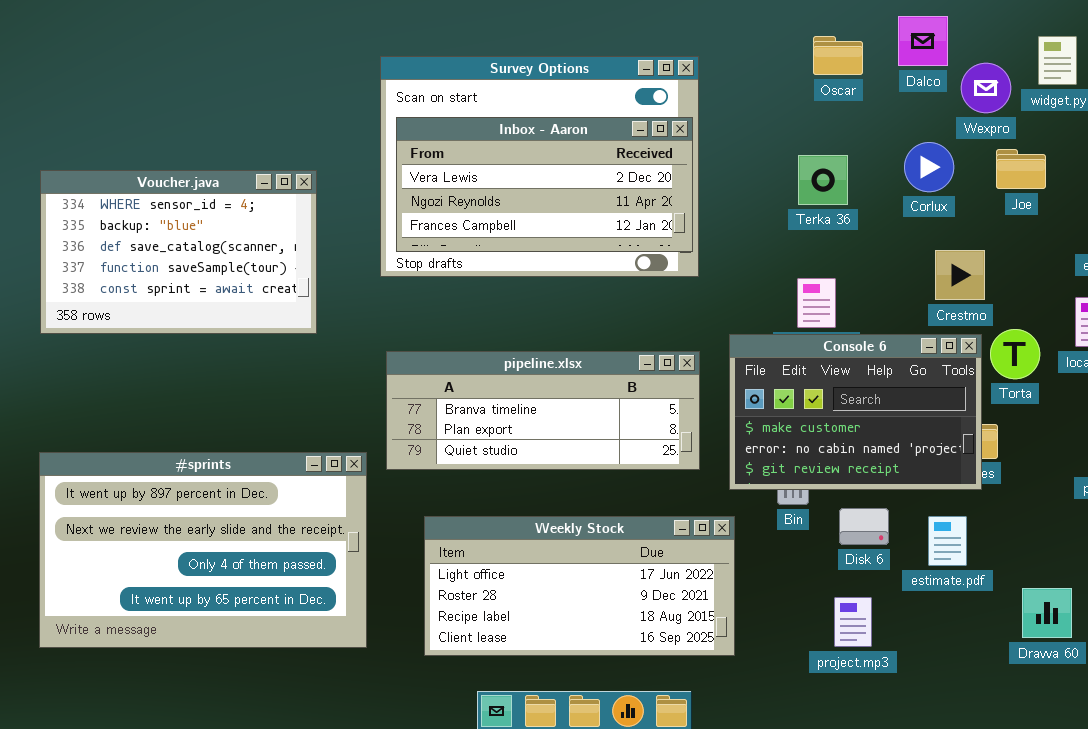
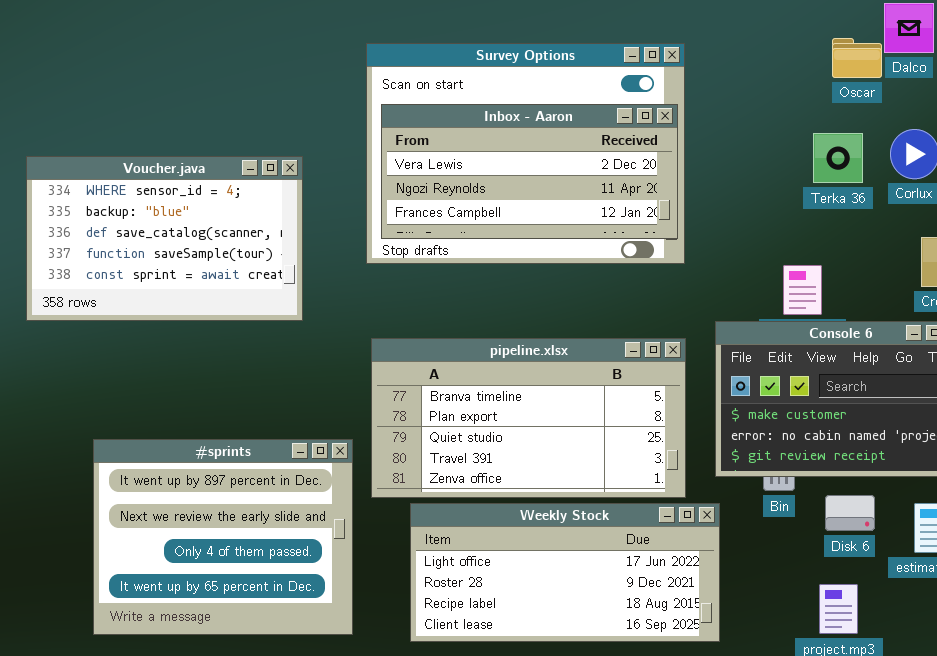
Oscar: [813,36,863,75] -> [832,38,882,78], moved
Terka 36: [798,155,848,205] -> [813,133,863,183], moved
pipeline.xlsx: [386,351,700,470] -> [371,338,686,498], resized
#sprints: [39,452,367,648] -> [93,439,353,635], resized

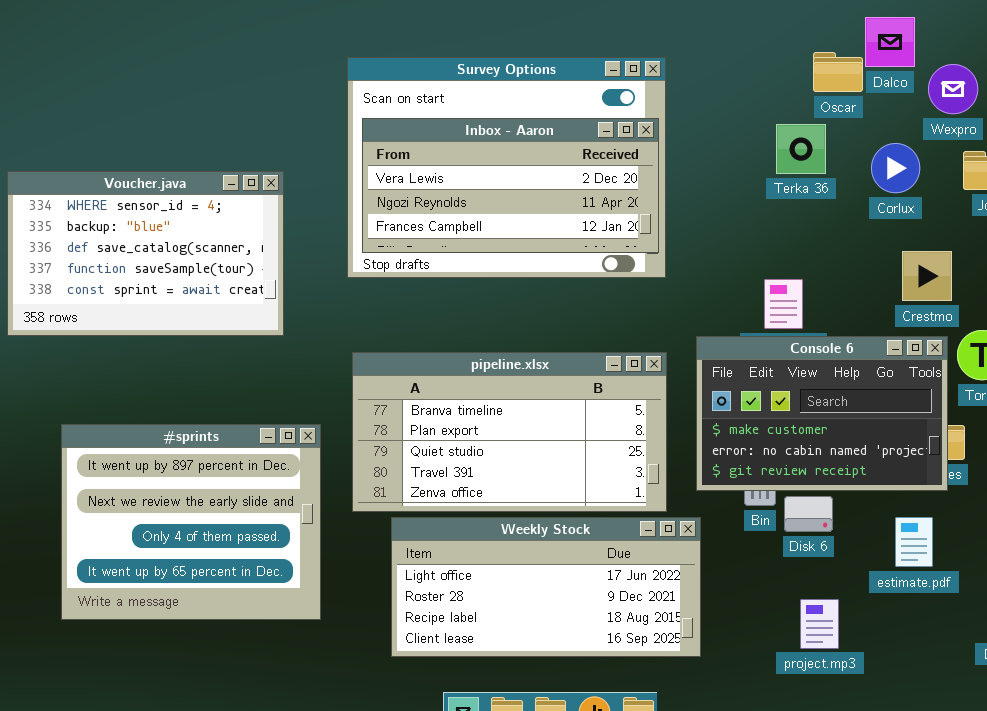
Terka 36: [813,133,863,183] -> [776,124,826,174], moved
#sprints: [93,439,353,635] -> [61,424,321,620], moved
Disk 6: [825,495,875,531] -> [784,496,833,532], moved

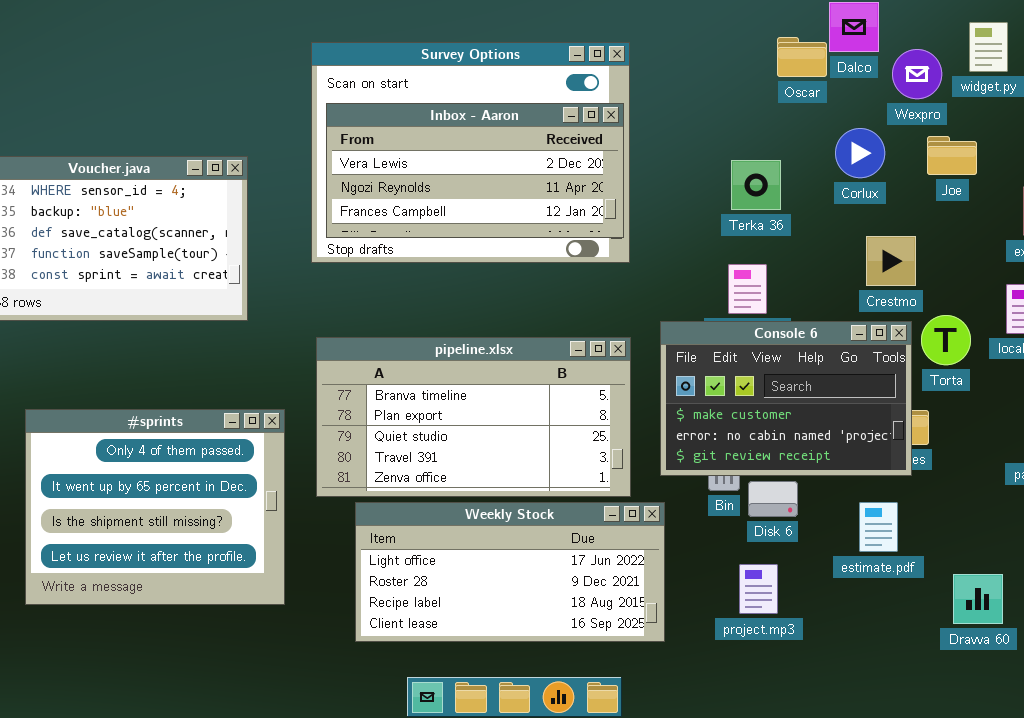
Terka 36: [776,124,826,174] -> [731,160,781,210], moved
#sprints: [61,424,321,620] -> [25,409,285,605], scrolled down 2 rows
project.mp3: [800,599,839,649] -> [739,564,778,614], moved

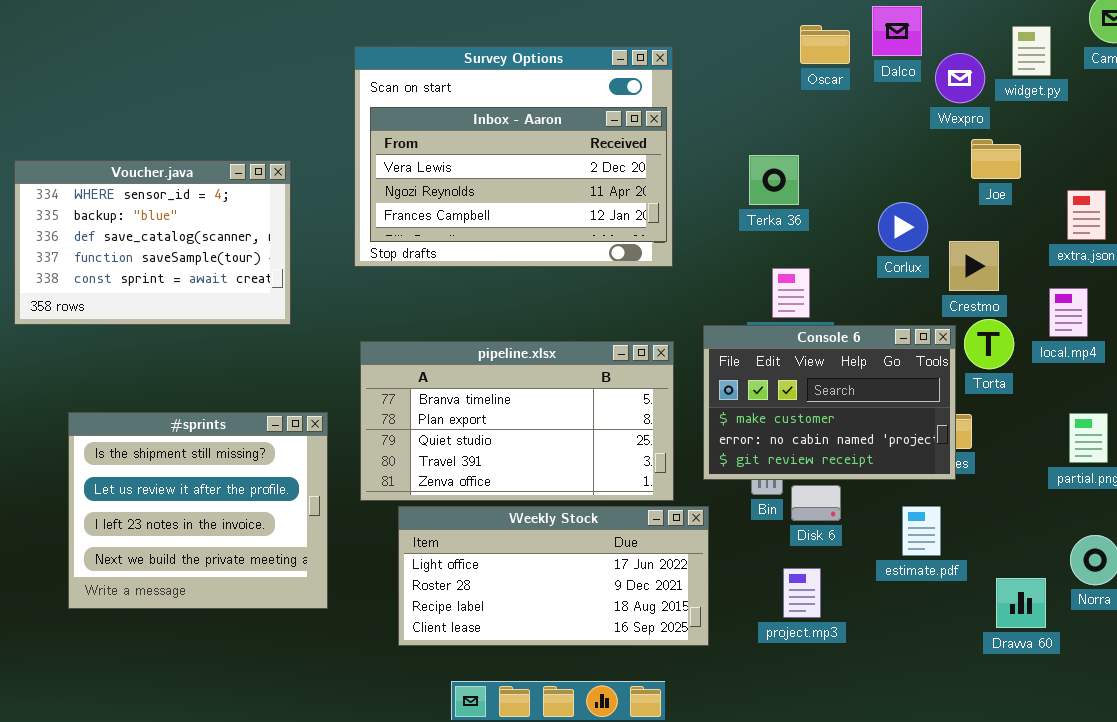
Oscar: [777,37,827,77] -> [800,25,850,64], moved
Corlux: [835,128,885,178] -> [878,202,928,252], moved
Terka 36: [731,160,781,210] -> [749,155,799,205], moved
Crestmo: [866,236,916,286] -> [949,241,999,291], moved
#sprints: [25,409,285,605] -> [68,412,328,609], scrolled down 2 rows

